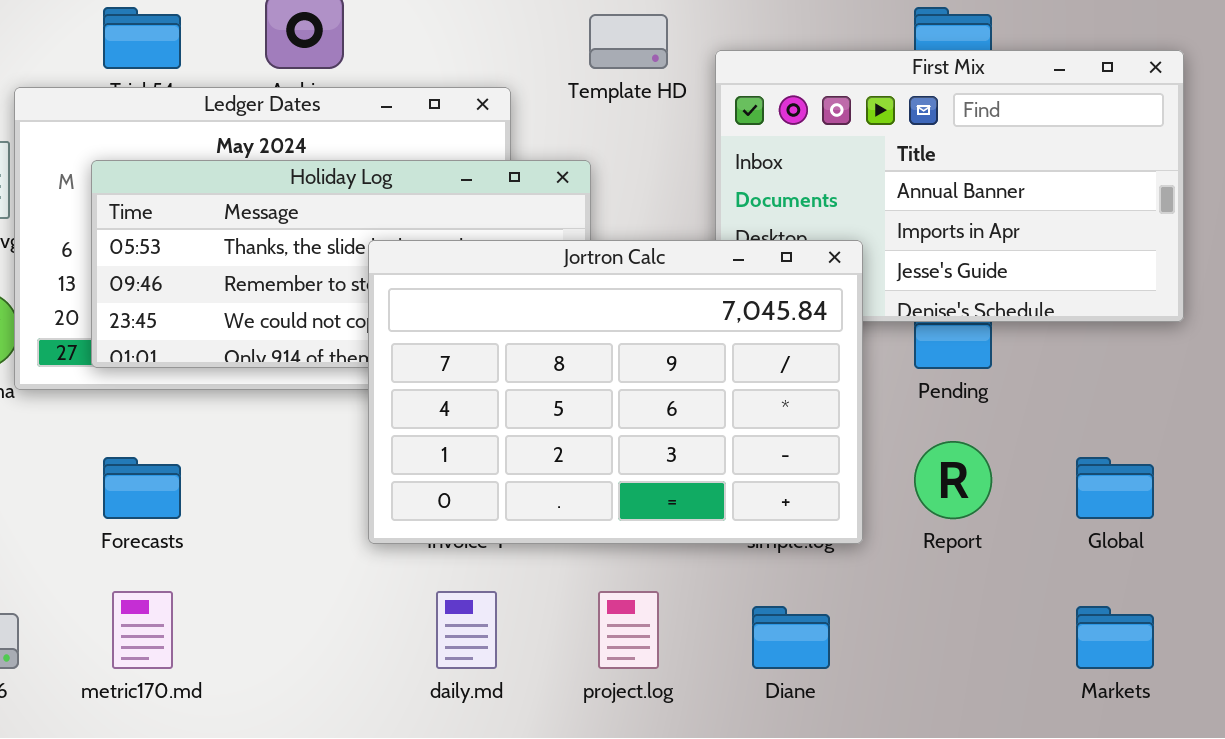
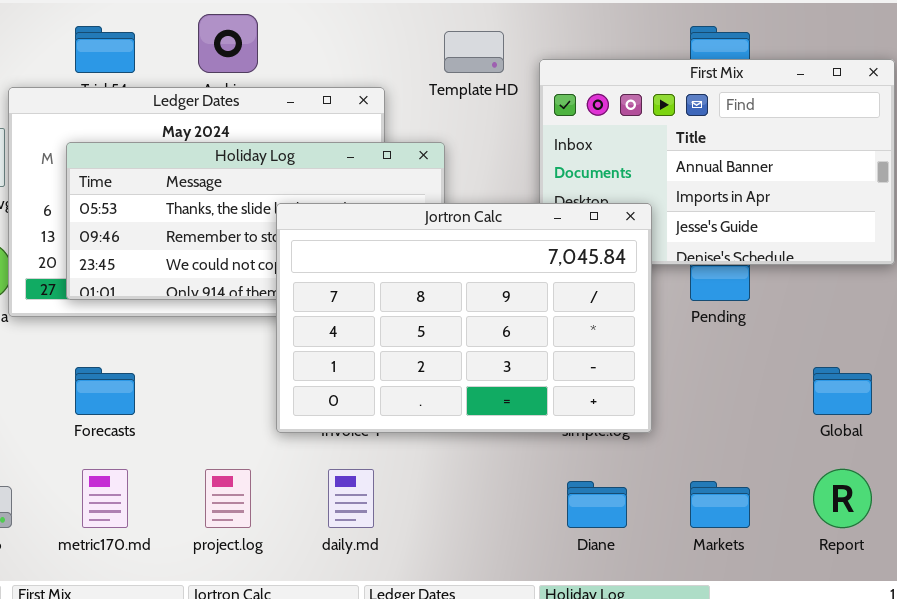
Report: [914,441,992,519] -> [813,469,872,528], moved
project.log: [598,591,659,669] -> [205,469,251,528], moved
Markets: [1076,606,1154,669] -> [690,481,750,528], moved

